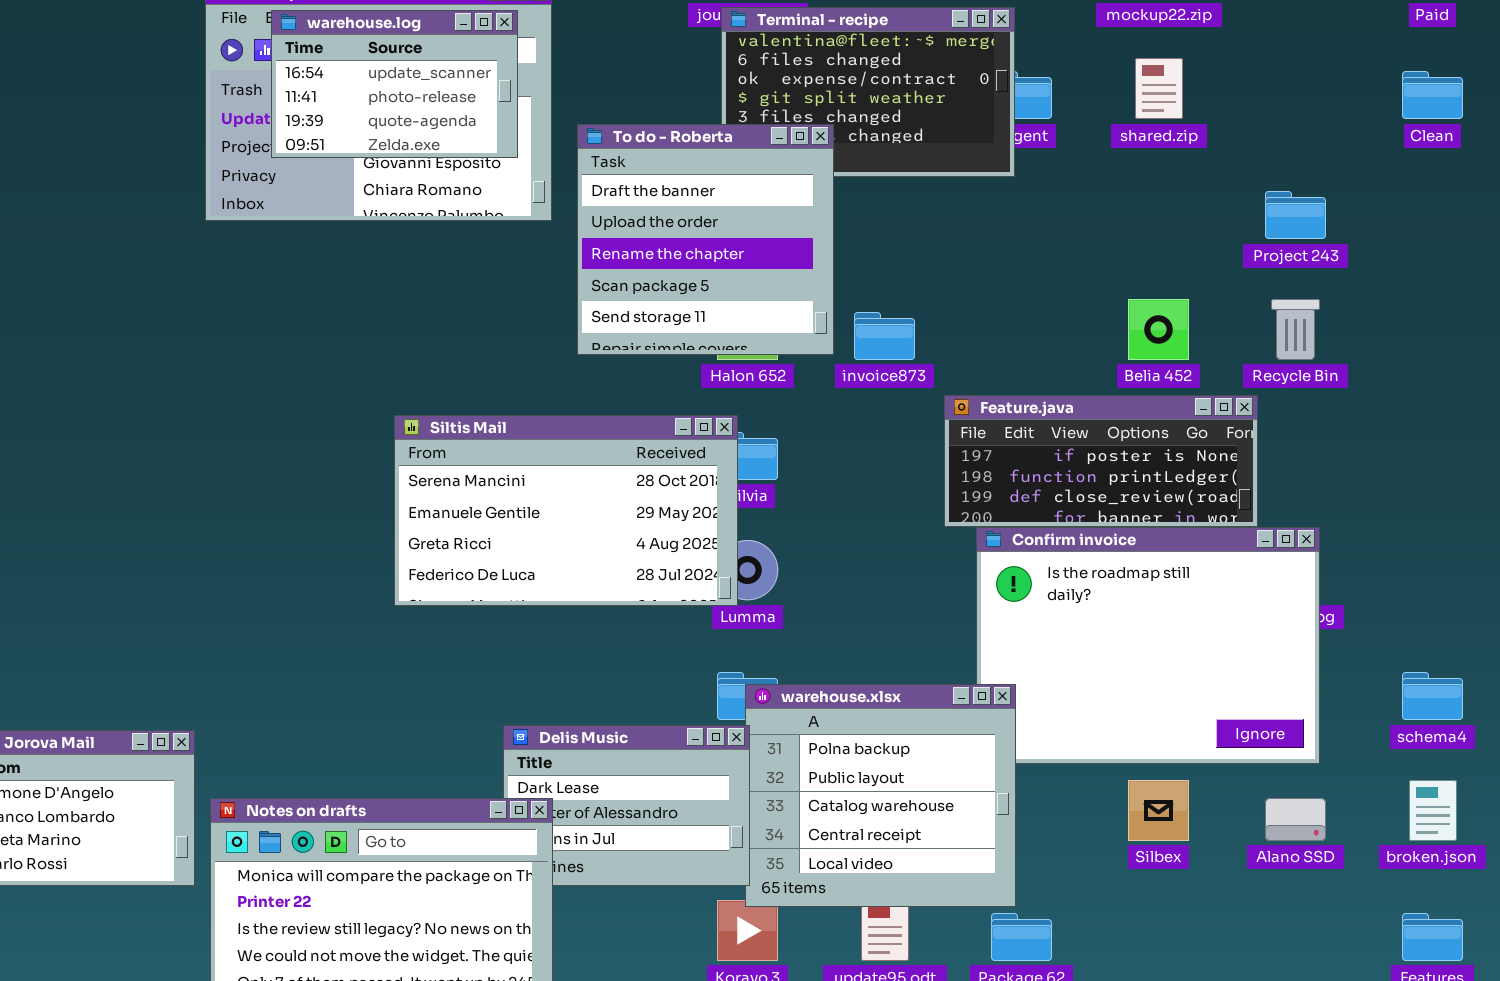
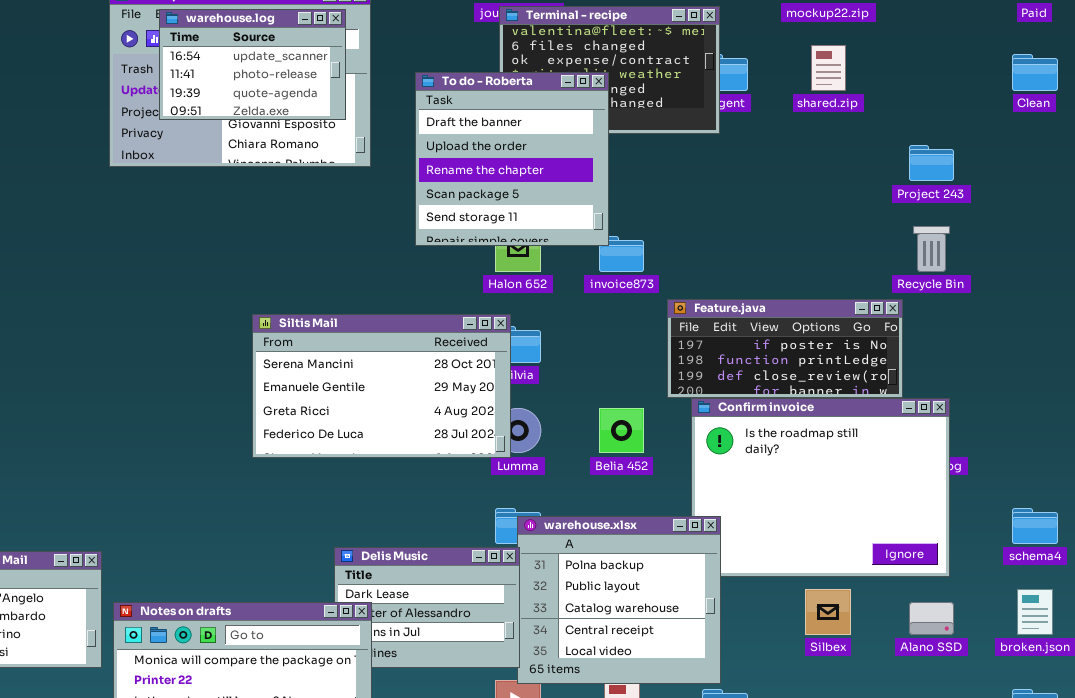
To do - Roberta: [577,124,834,355] -> [415,72,609,246], moved
Belia 452: [1128,299,1189,360] -> [599,408,644,453], moved

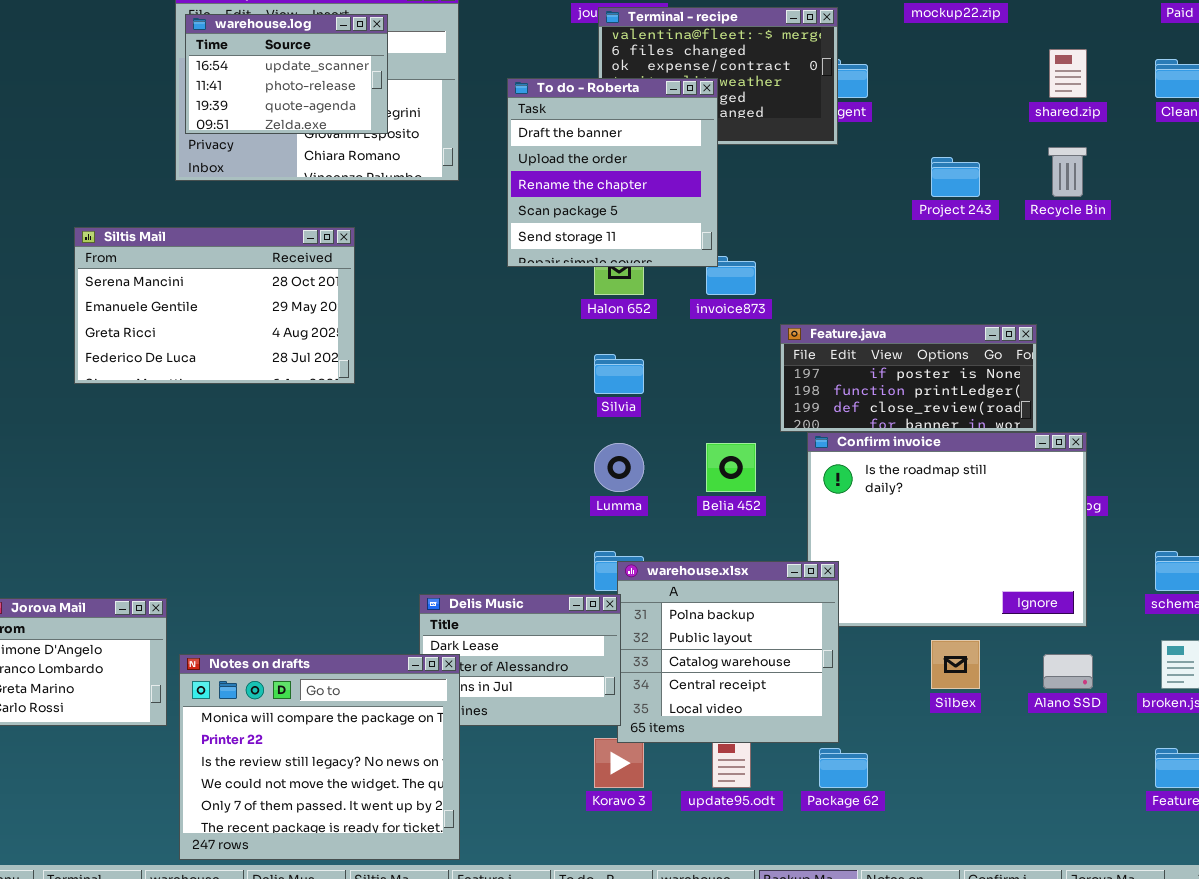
warehouse.log: [159,9,346,120] -> [185,14,388,134], moved
shared.zip: [811,45,846,91] -> [1049,49,1087,98], moved
Project 243: [909,145,954,181] -> [931,157,980,197], moved
Recycle Bin: [913,226,950,272] -> [1048,147,1087,197], moved
Siltis Mail: [252,314,511,458] -> [74,227,355,384], moved

